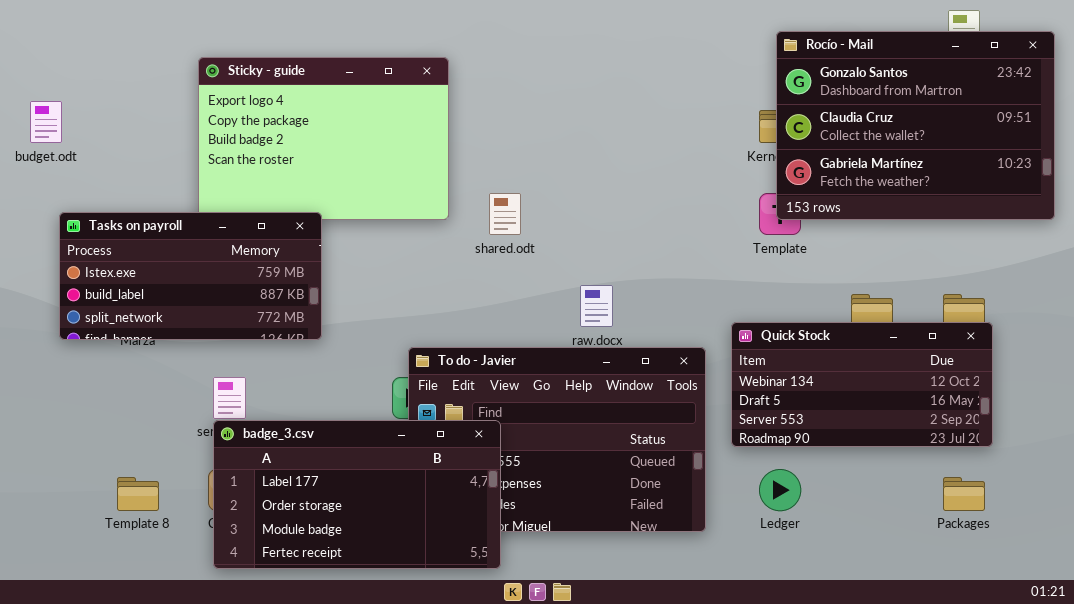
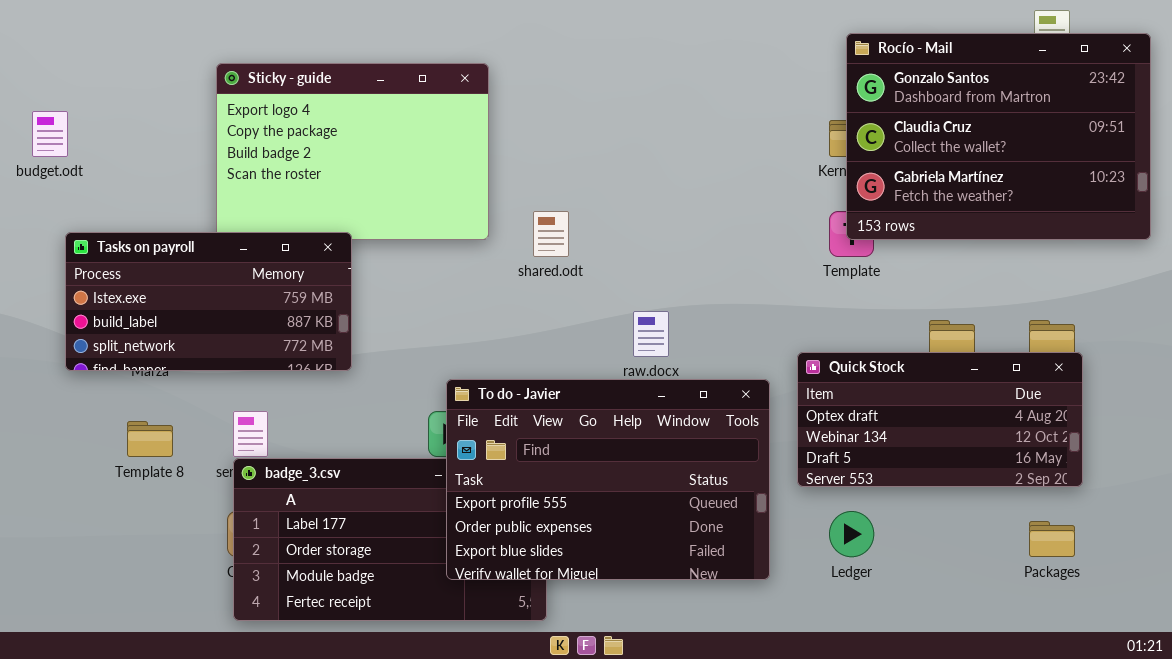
Quick Stock: [731,322,993,447] -> [797,352,1083,487], scrolled up 1 row
To do - Javier: [408,347,706,532] -> [446,379,770,580], raised
Template 8: [117,477,159,511] -> [127,421,173,457], moved

